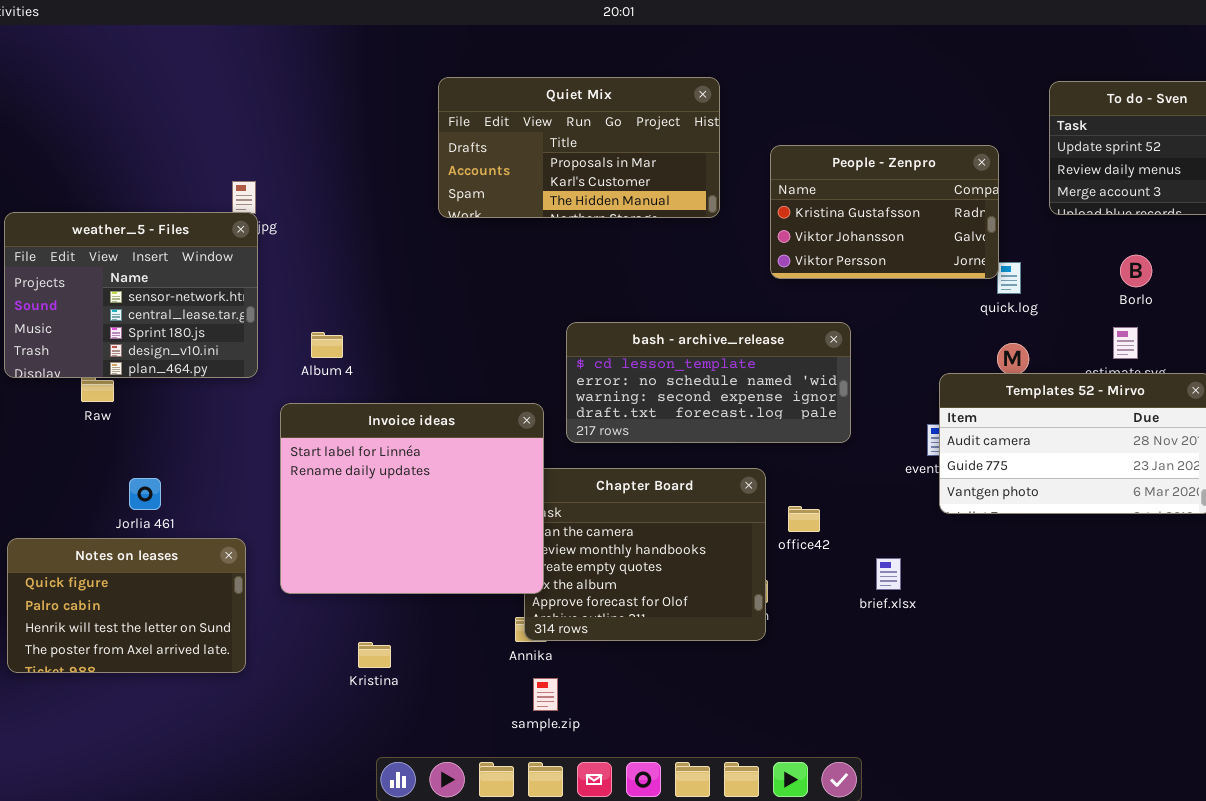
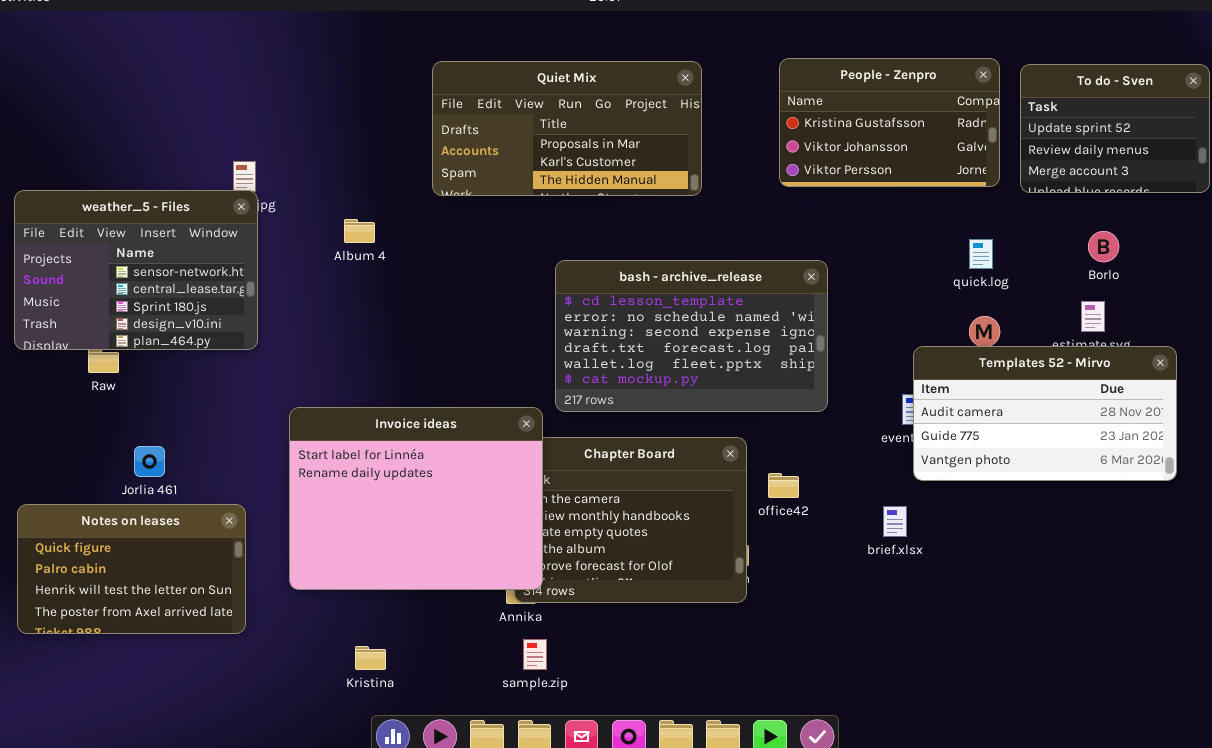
People - Zenpro: [770,145,999,279] -> [779,58,1000,187], moved
bash - archive_release: [566,322,851,443] -> [555,260,828,412], resized
Album 4: [311,332,343,358] -> [344,219,375,243], moved
Invoice ideas: [280,403,544,594] -> [289,407,543,590], moved
brief.xlsx: [876,558,901,590] -> [883,506,907,537], moved
Kristina: [358,642,391,668] -> [355,646,386,670], moved

